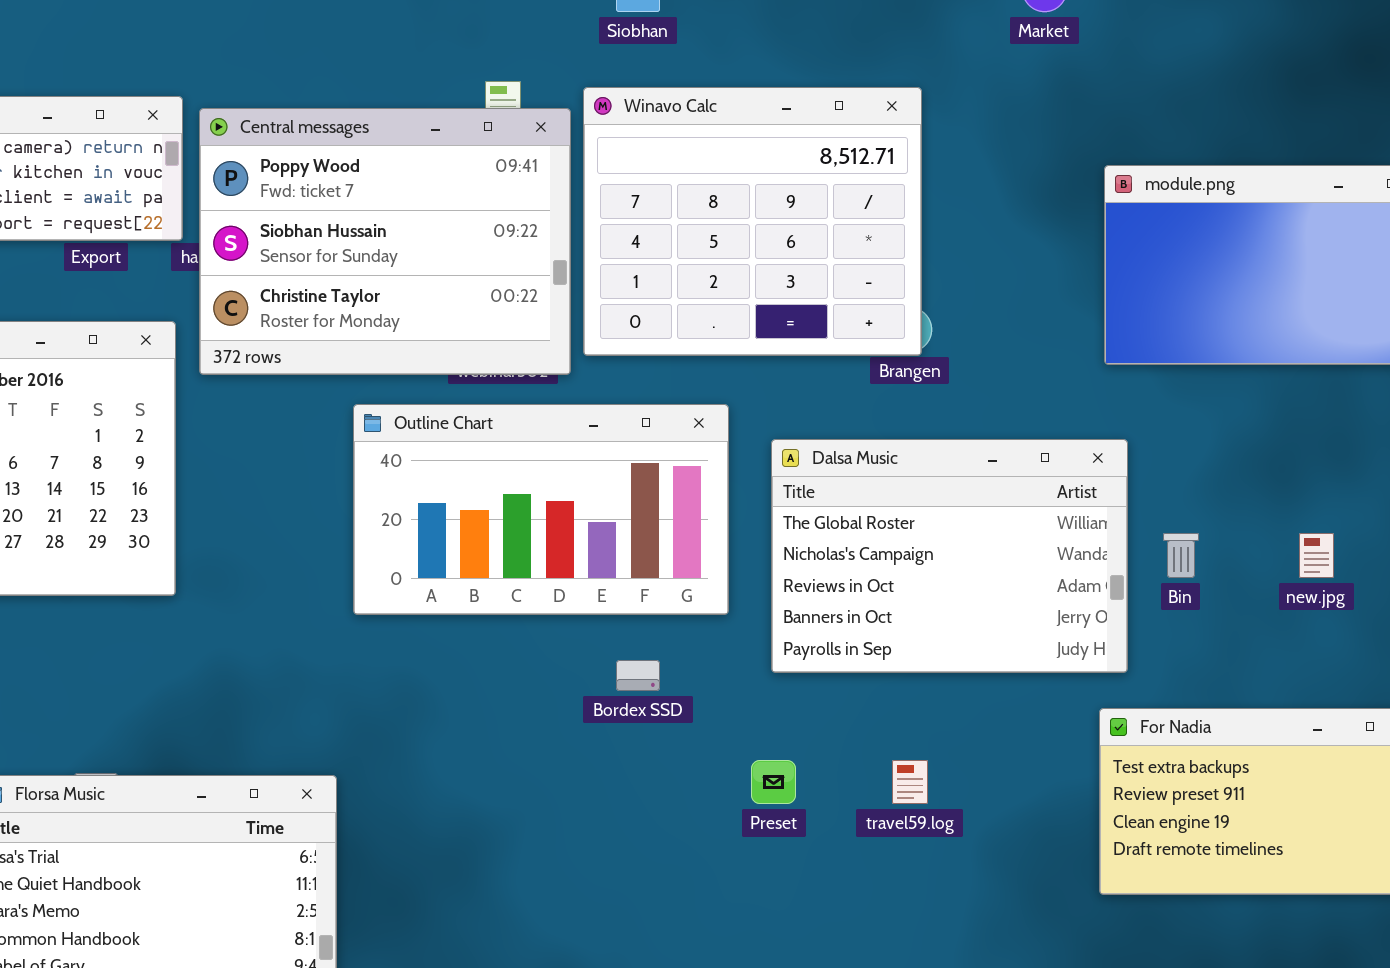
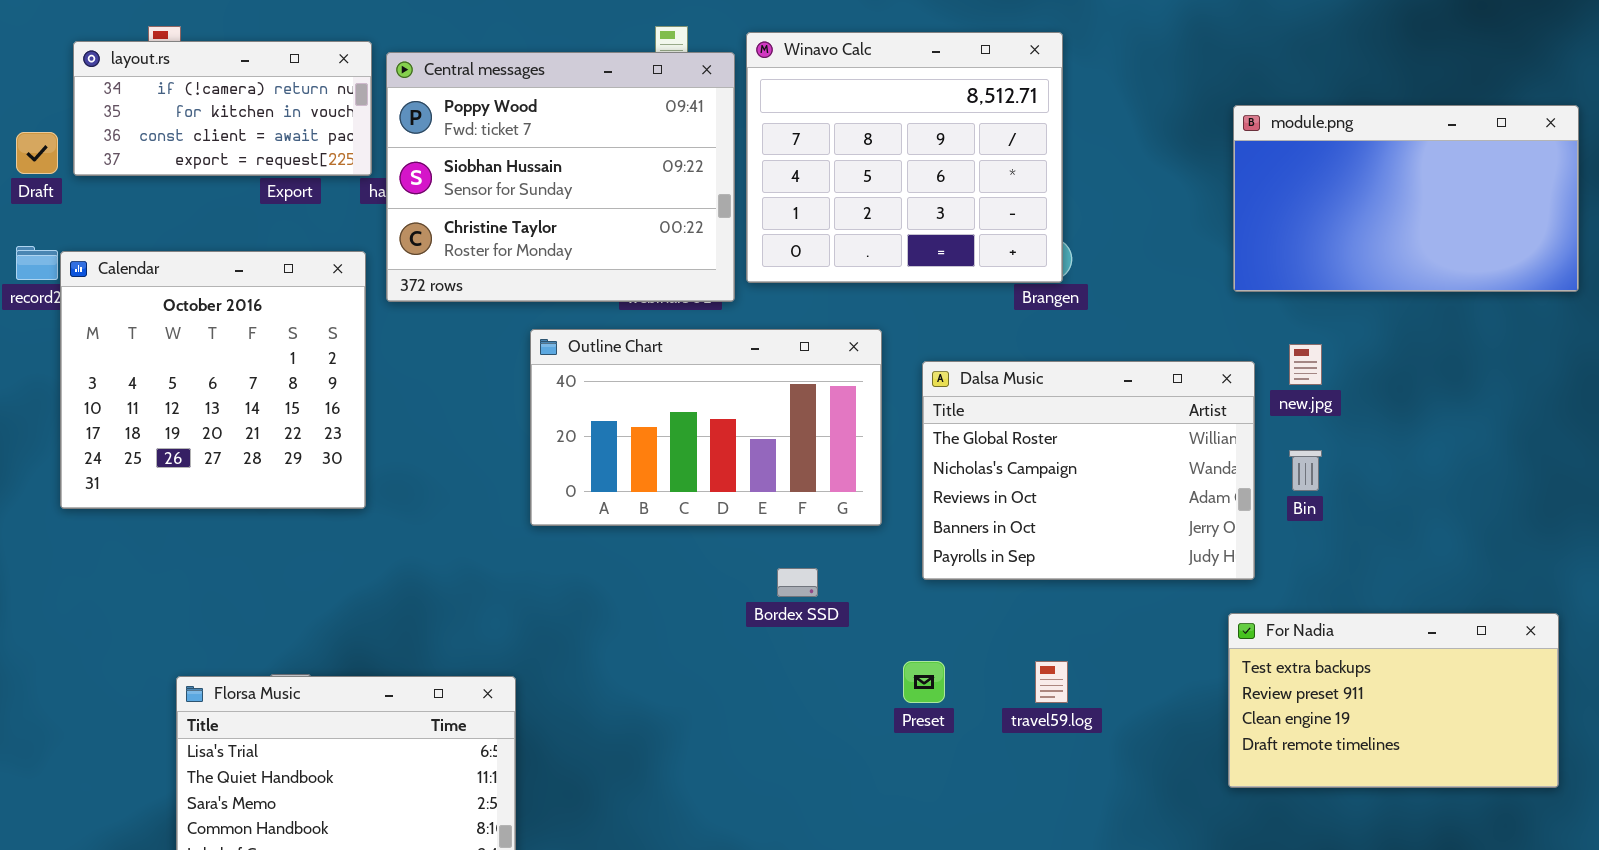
new.jpg: [1299,533,1334,578] -> [1289,344,1322,385], moved

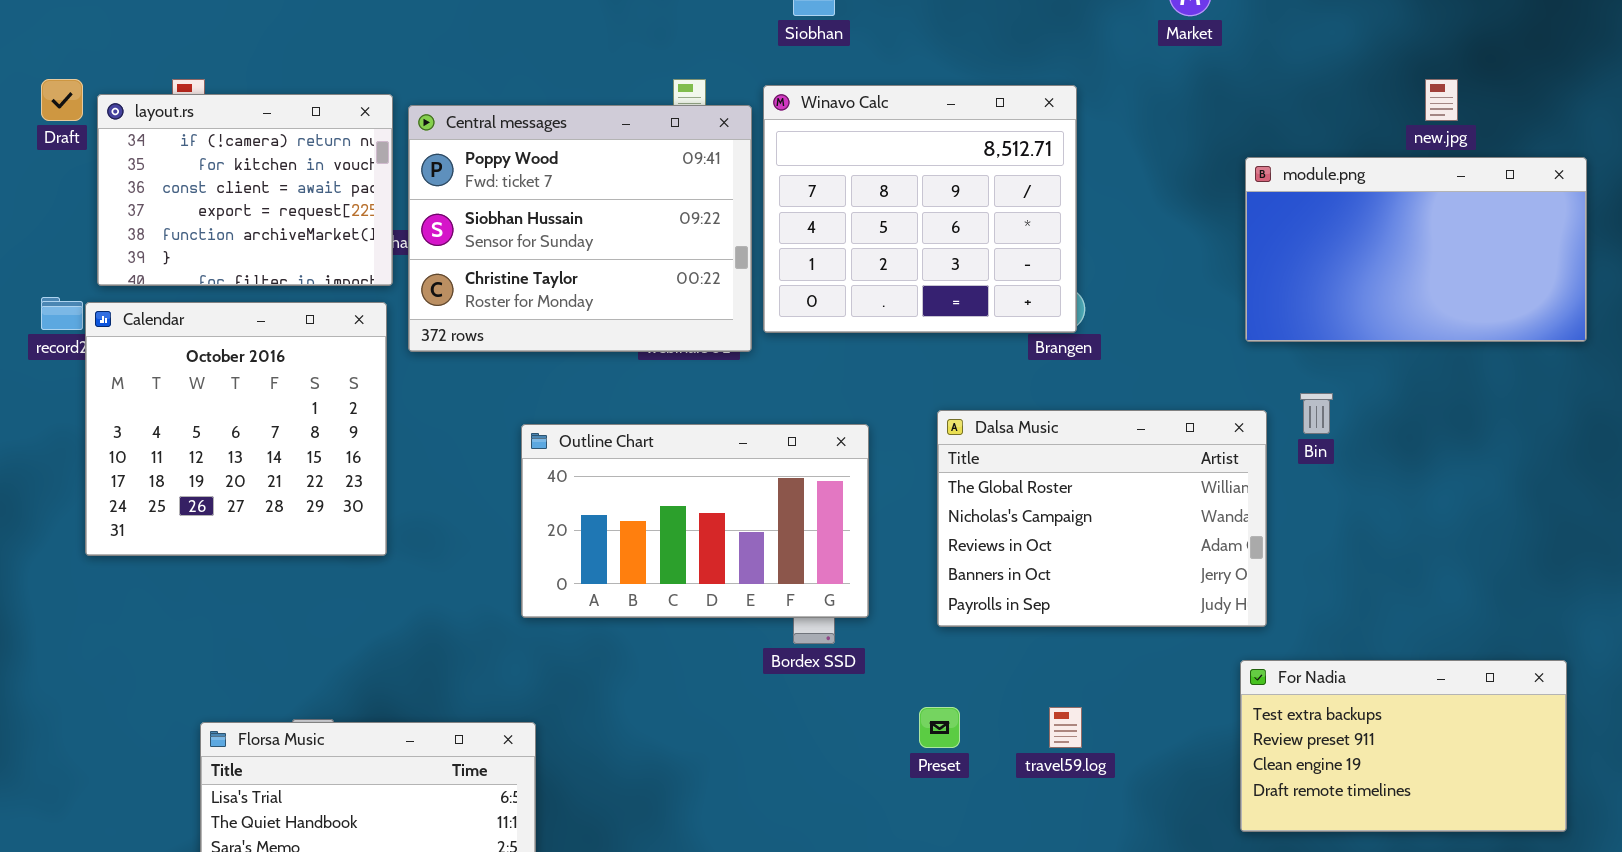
layout.rs: [73,41,372,176] -> [97,94,393,286], resized
Draft: [16,132,58,174] -> [41,79,83,121], moved
Outline Chart: [530,329,882,526] -> [521,424,869,618], moved
new.jpg: [1289,344,1322,385] -> [1425,79,1458,121], moved
Bin: [1289,450,1322,491] -> [1300,393,1333,434], moved

